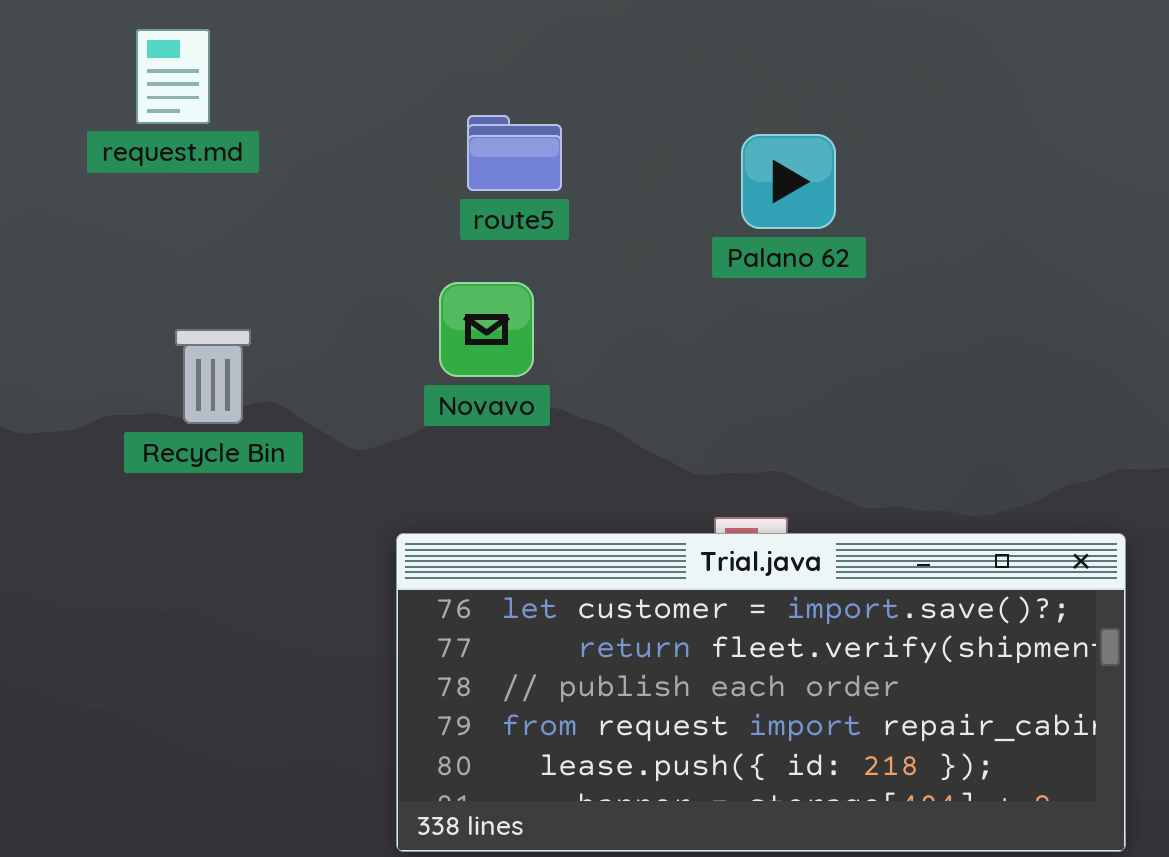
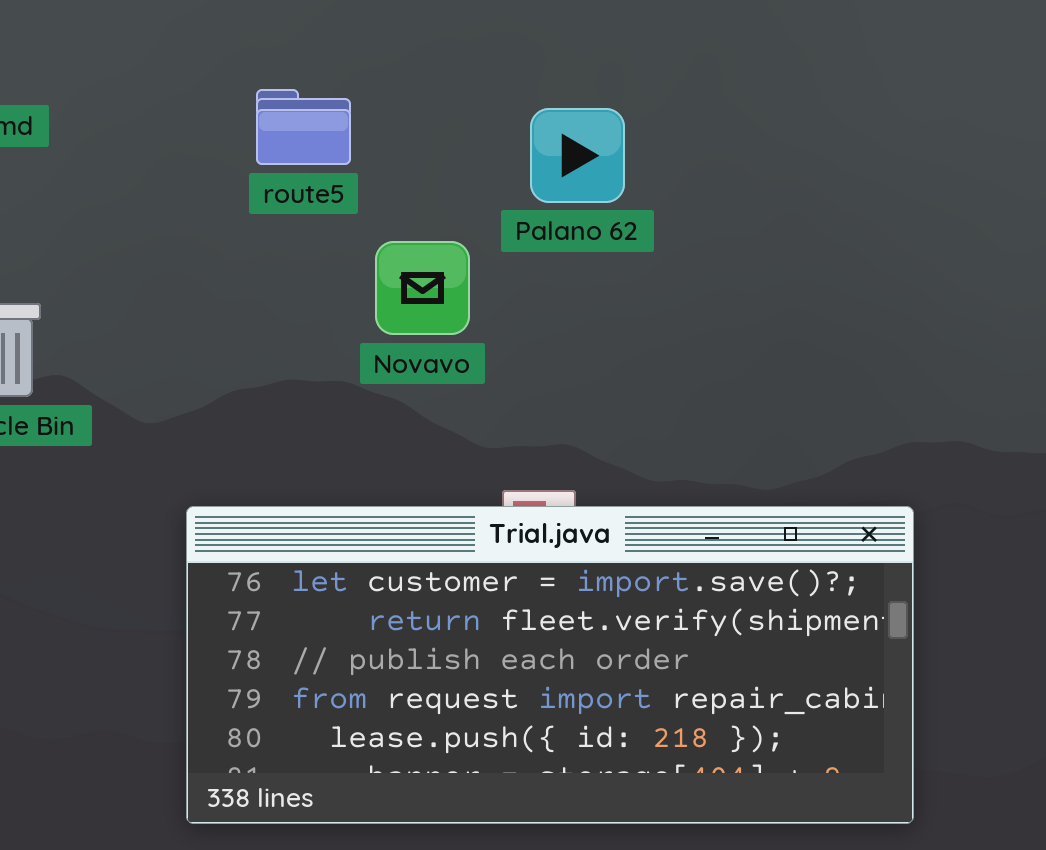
Novavo: [439,282,534,377] -> [375,241,470,335], moved

